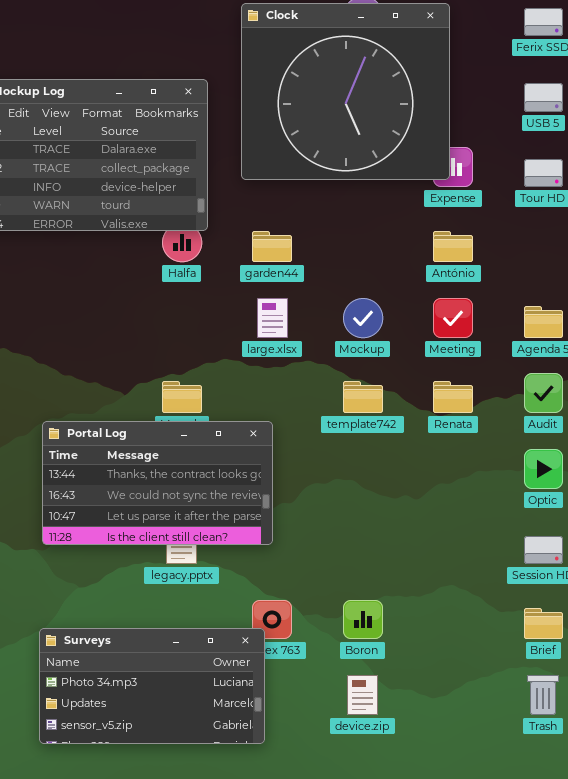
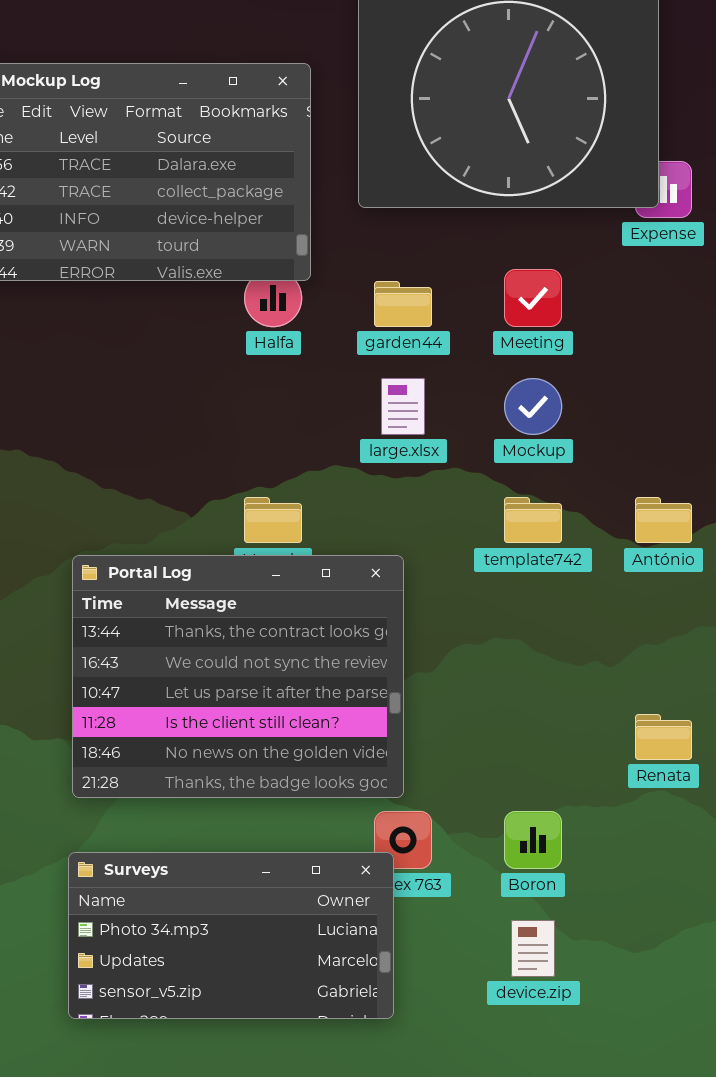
António: [433,231,473,262] -> [635,497,692,543], moved
Meeting: [433,298,473,338] -> [504,269,562,327], moved
Renata: [433,381,473,413] -> [635,714,692,760], moved
Portal Log: [42,421,273,545] -> [72,555,404,798], resized

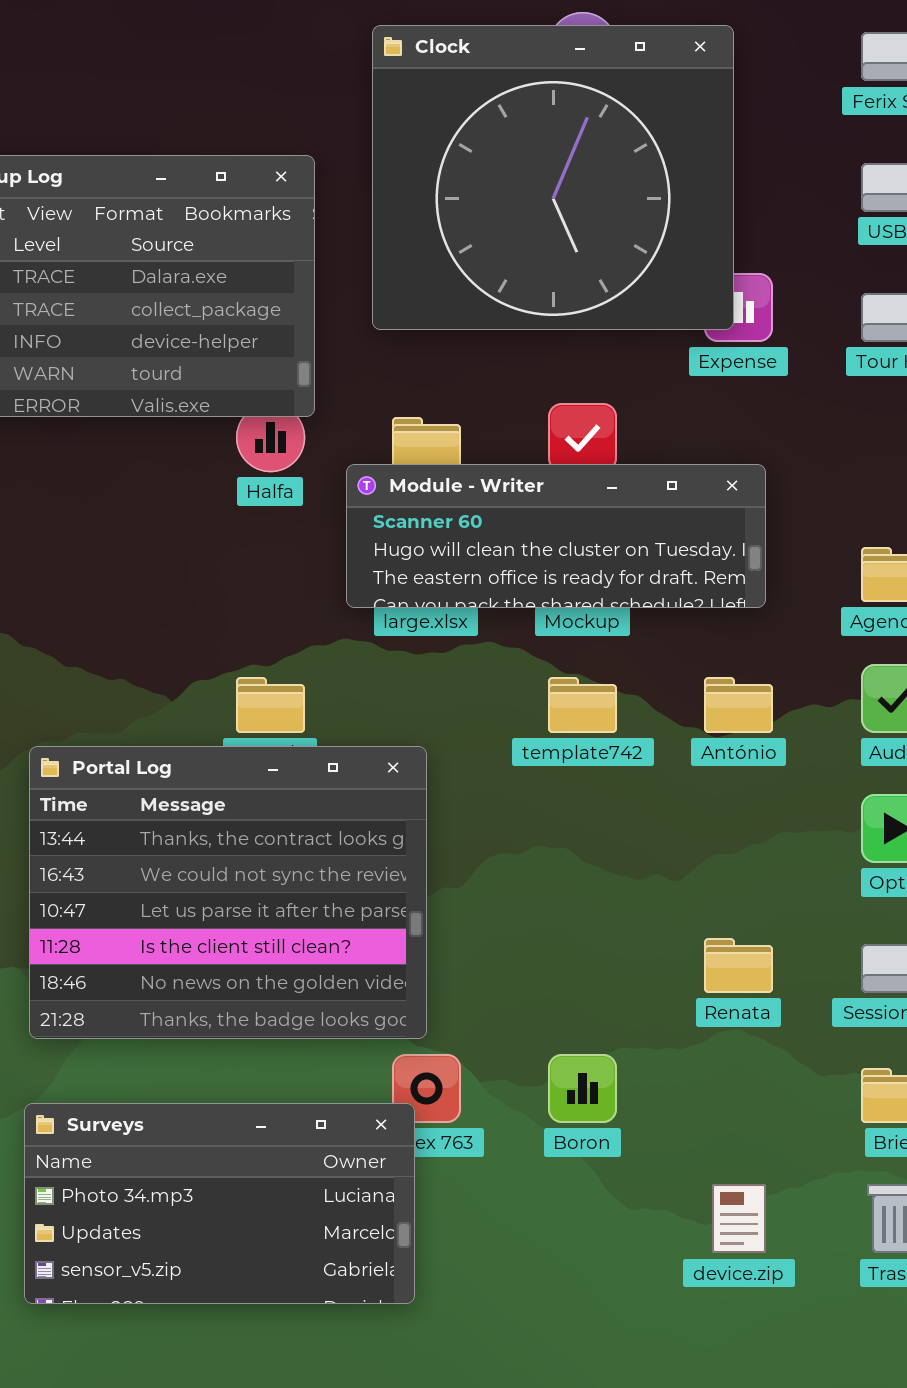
Module - Writer: none -> [346,464,766,608], opened
device.zip: [511,920,555,977] -> [712,1184,766,1253], moved

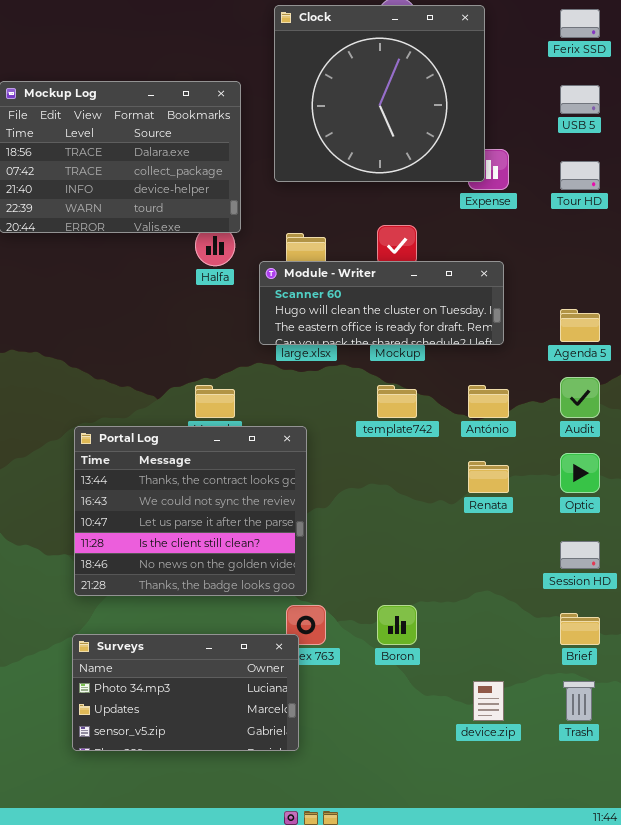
Renata: [704,938,773,993] -> [468,461,509,493], moved

